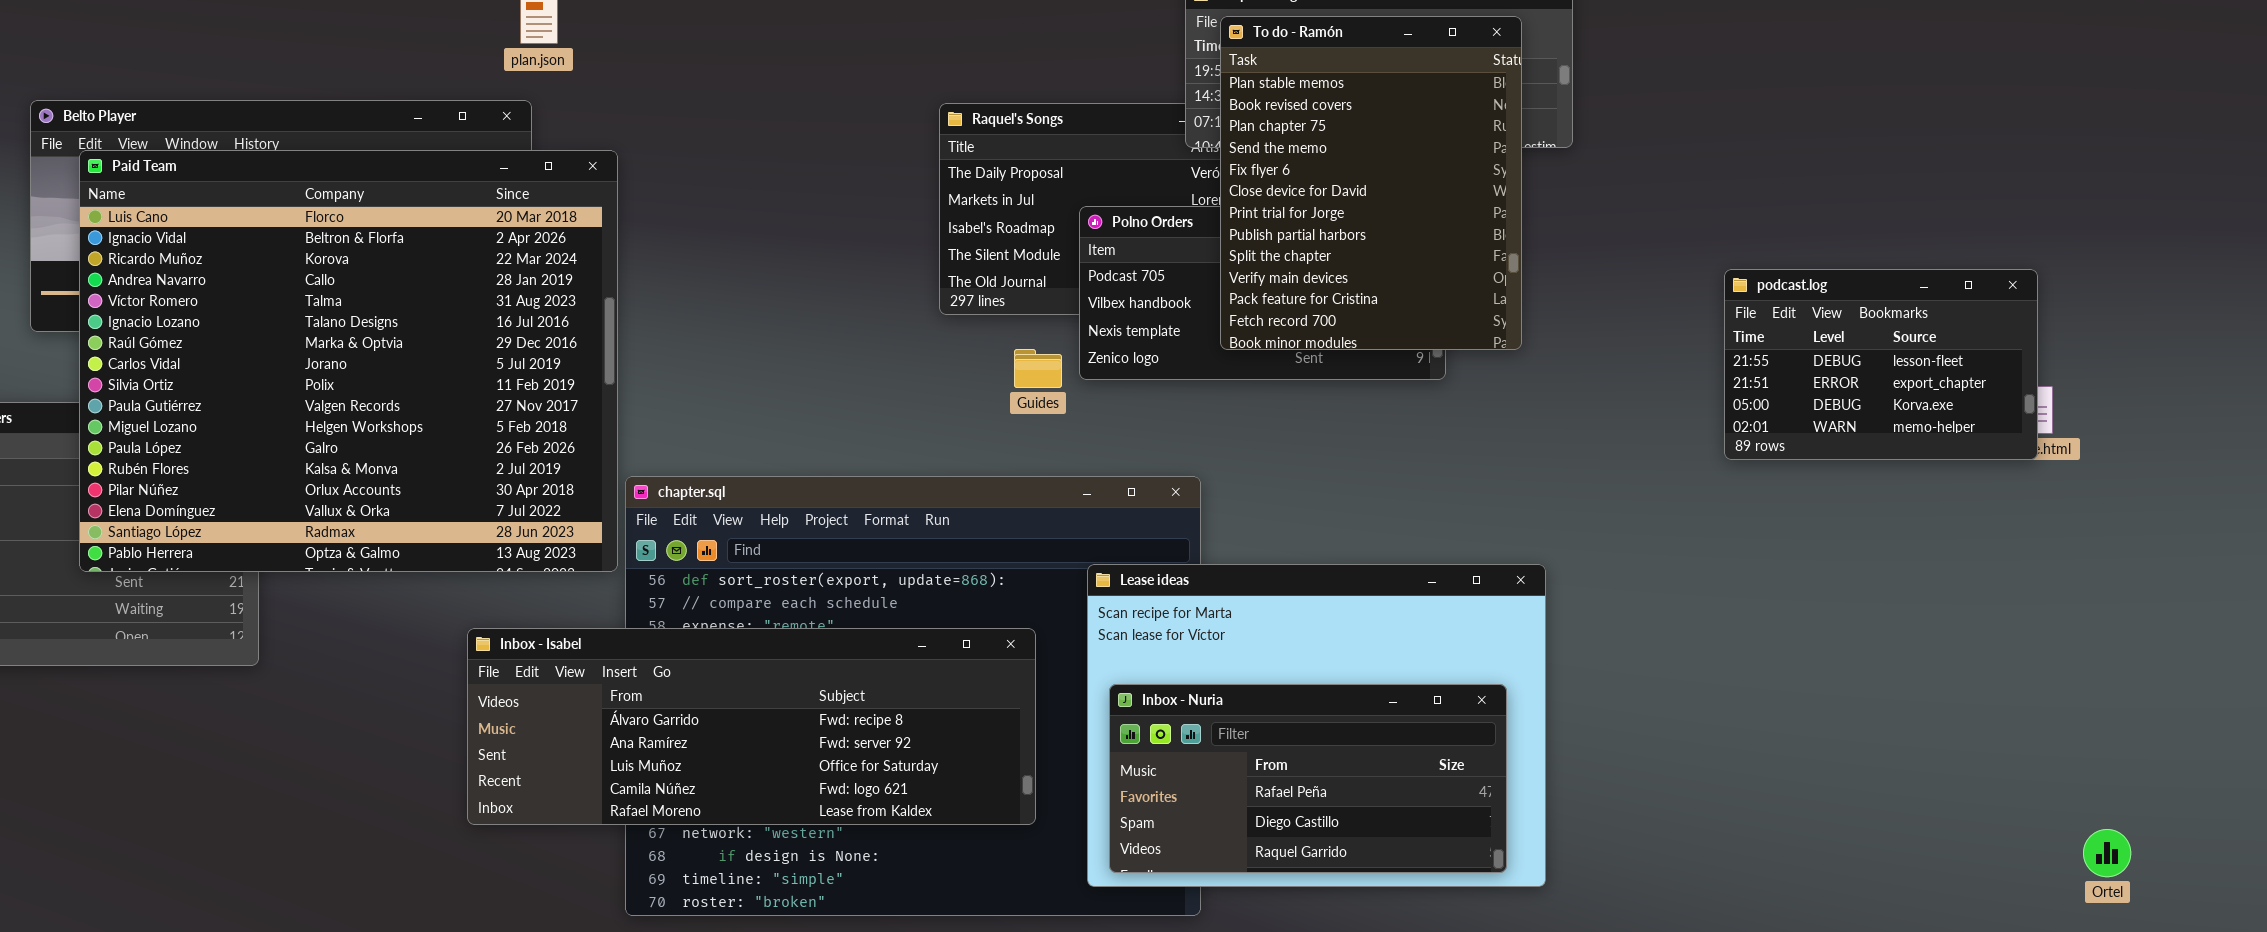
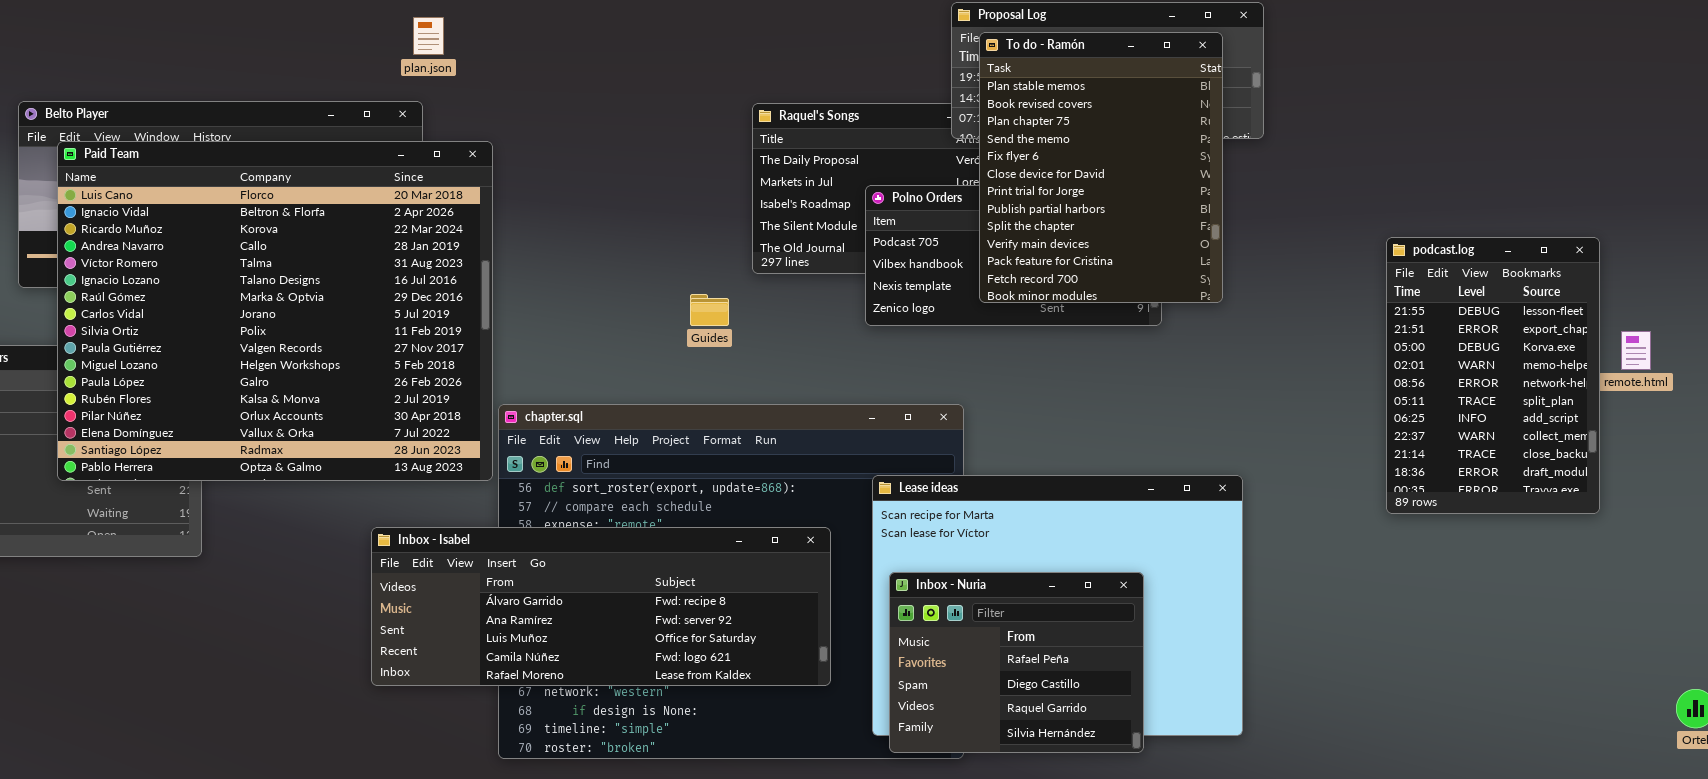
podcast.log: [1724,269,2038,460] -> [1386,237,1600,514], resized
Guides: [1014,349,1062,388] -> [690,294,729,326], moved
Inbox - Nuria: [1109,684,1507,873] -> [889,572,1144,753], resized

